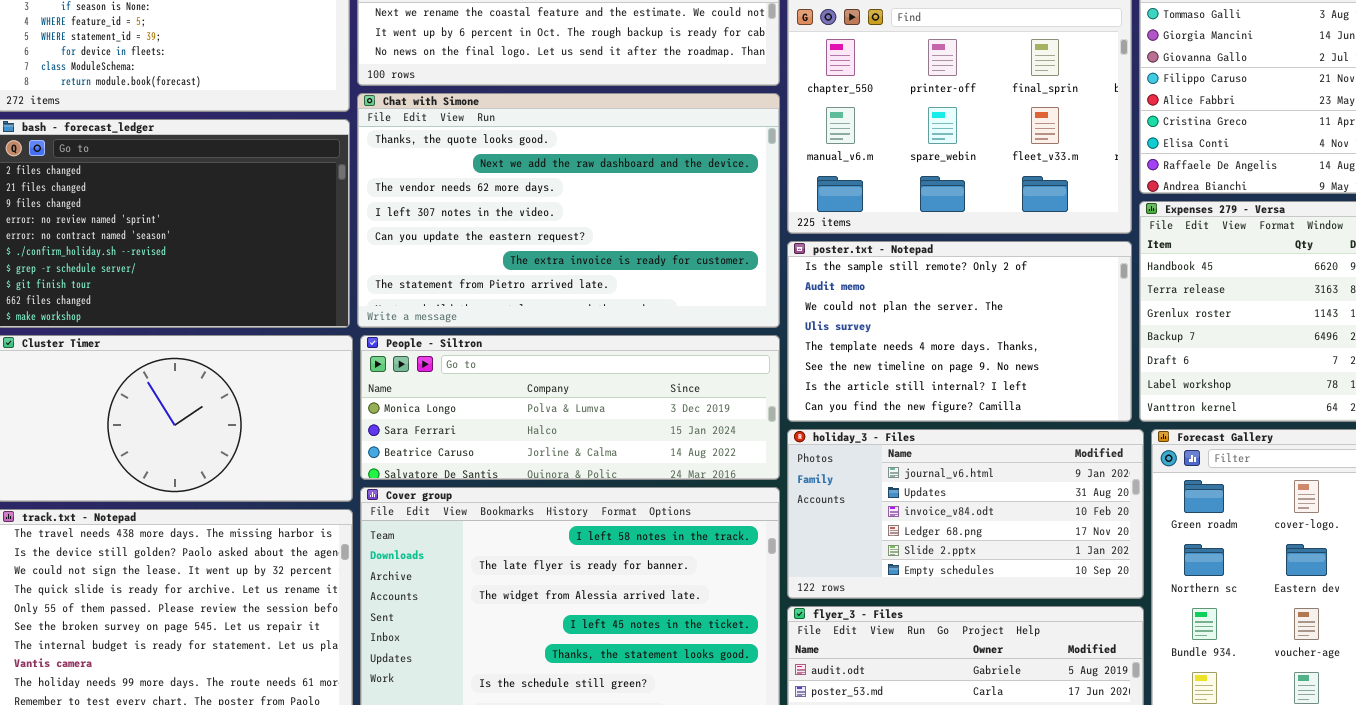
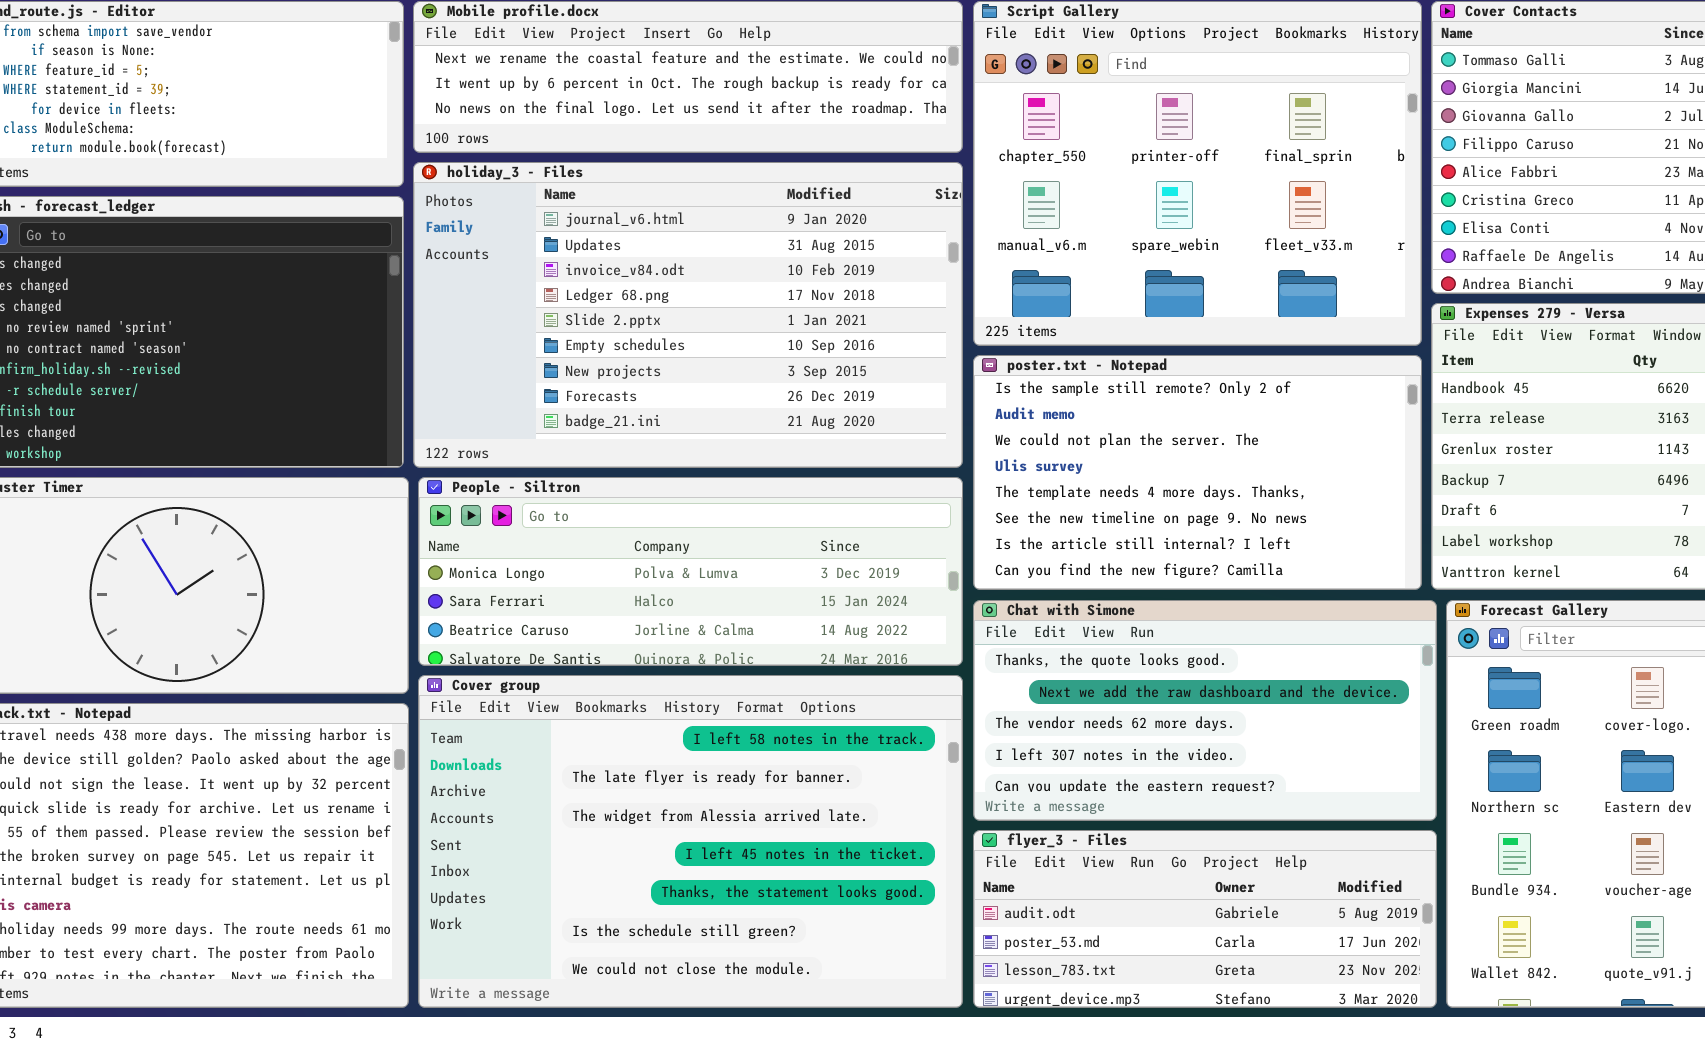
Chat with Simone: [357,93,780,328] -> [973,600,1437,821], moved, resized
holiday_3 - Files: [787,429,1144,599] -> [413,162,963,468], moved, resized

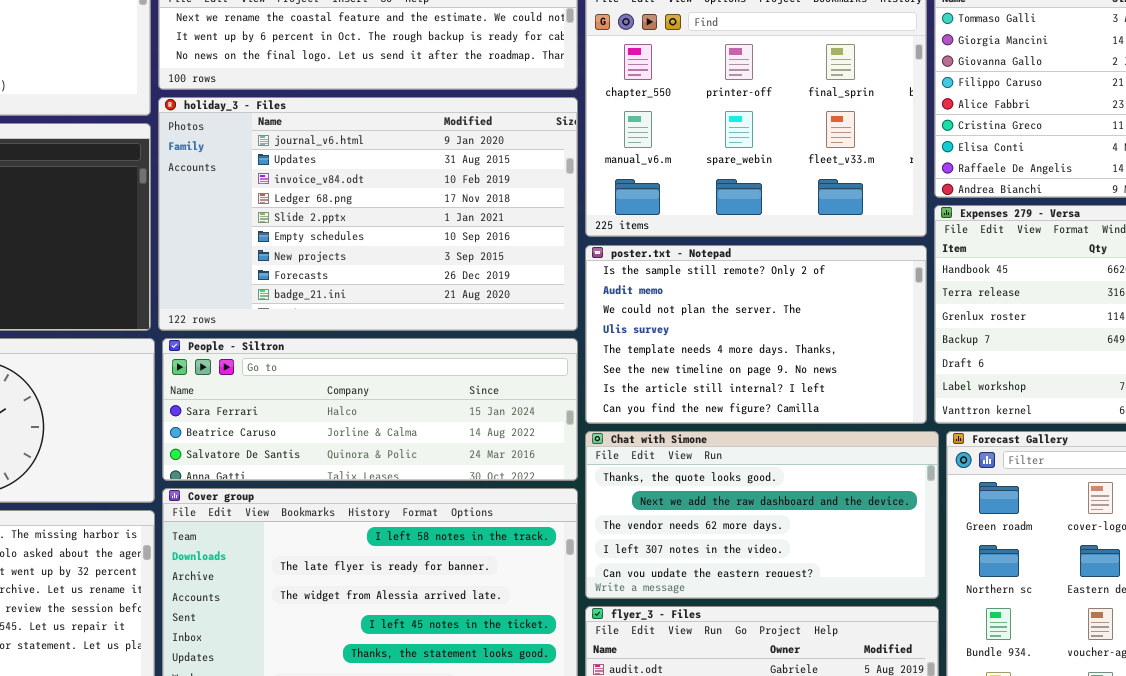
People - Siltron: [418,477,963,666] -> [162,338,578,481], scrolled down 1 row

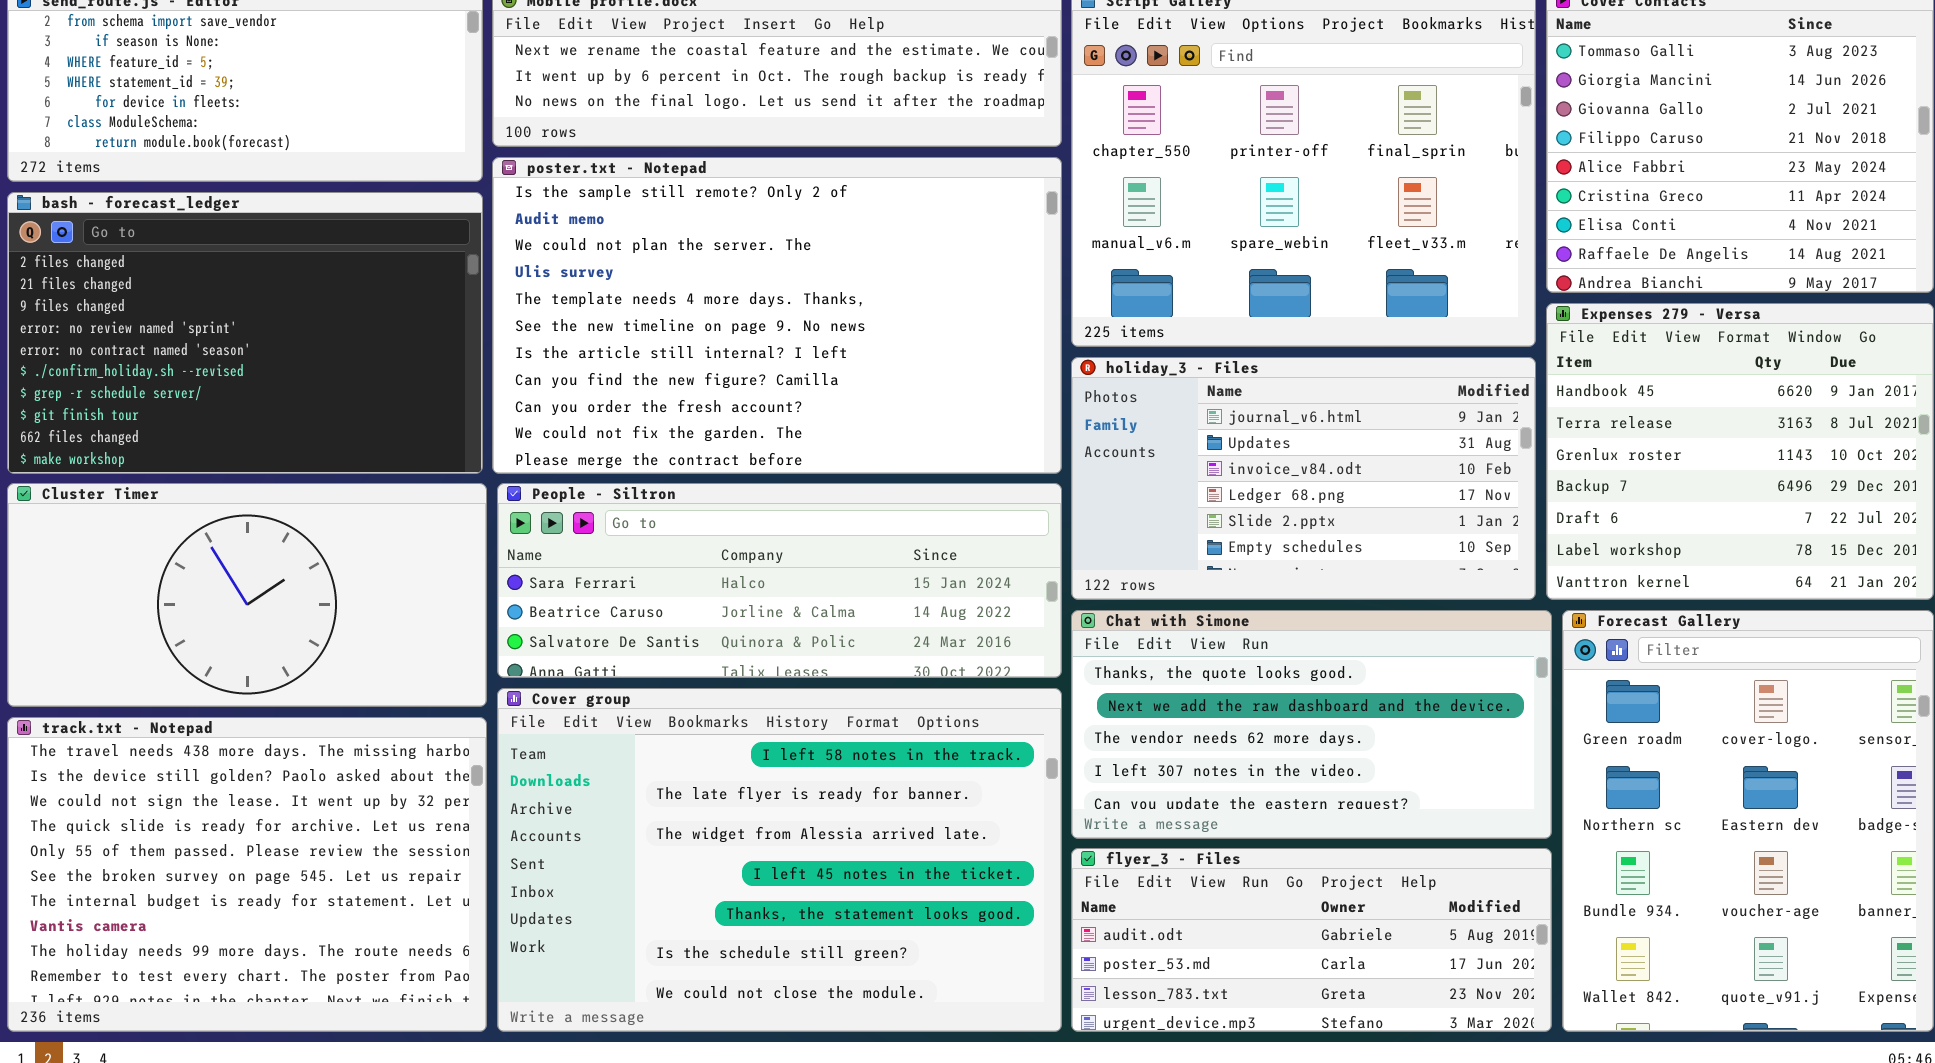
holiday_3 - Files: [158,97,578,331] -> [1071,357,1536,600], moved, resized
poster.txt - Notepad: [585,245,927,424] -> [492,157,1062,474], moved, resized

